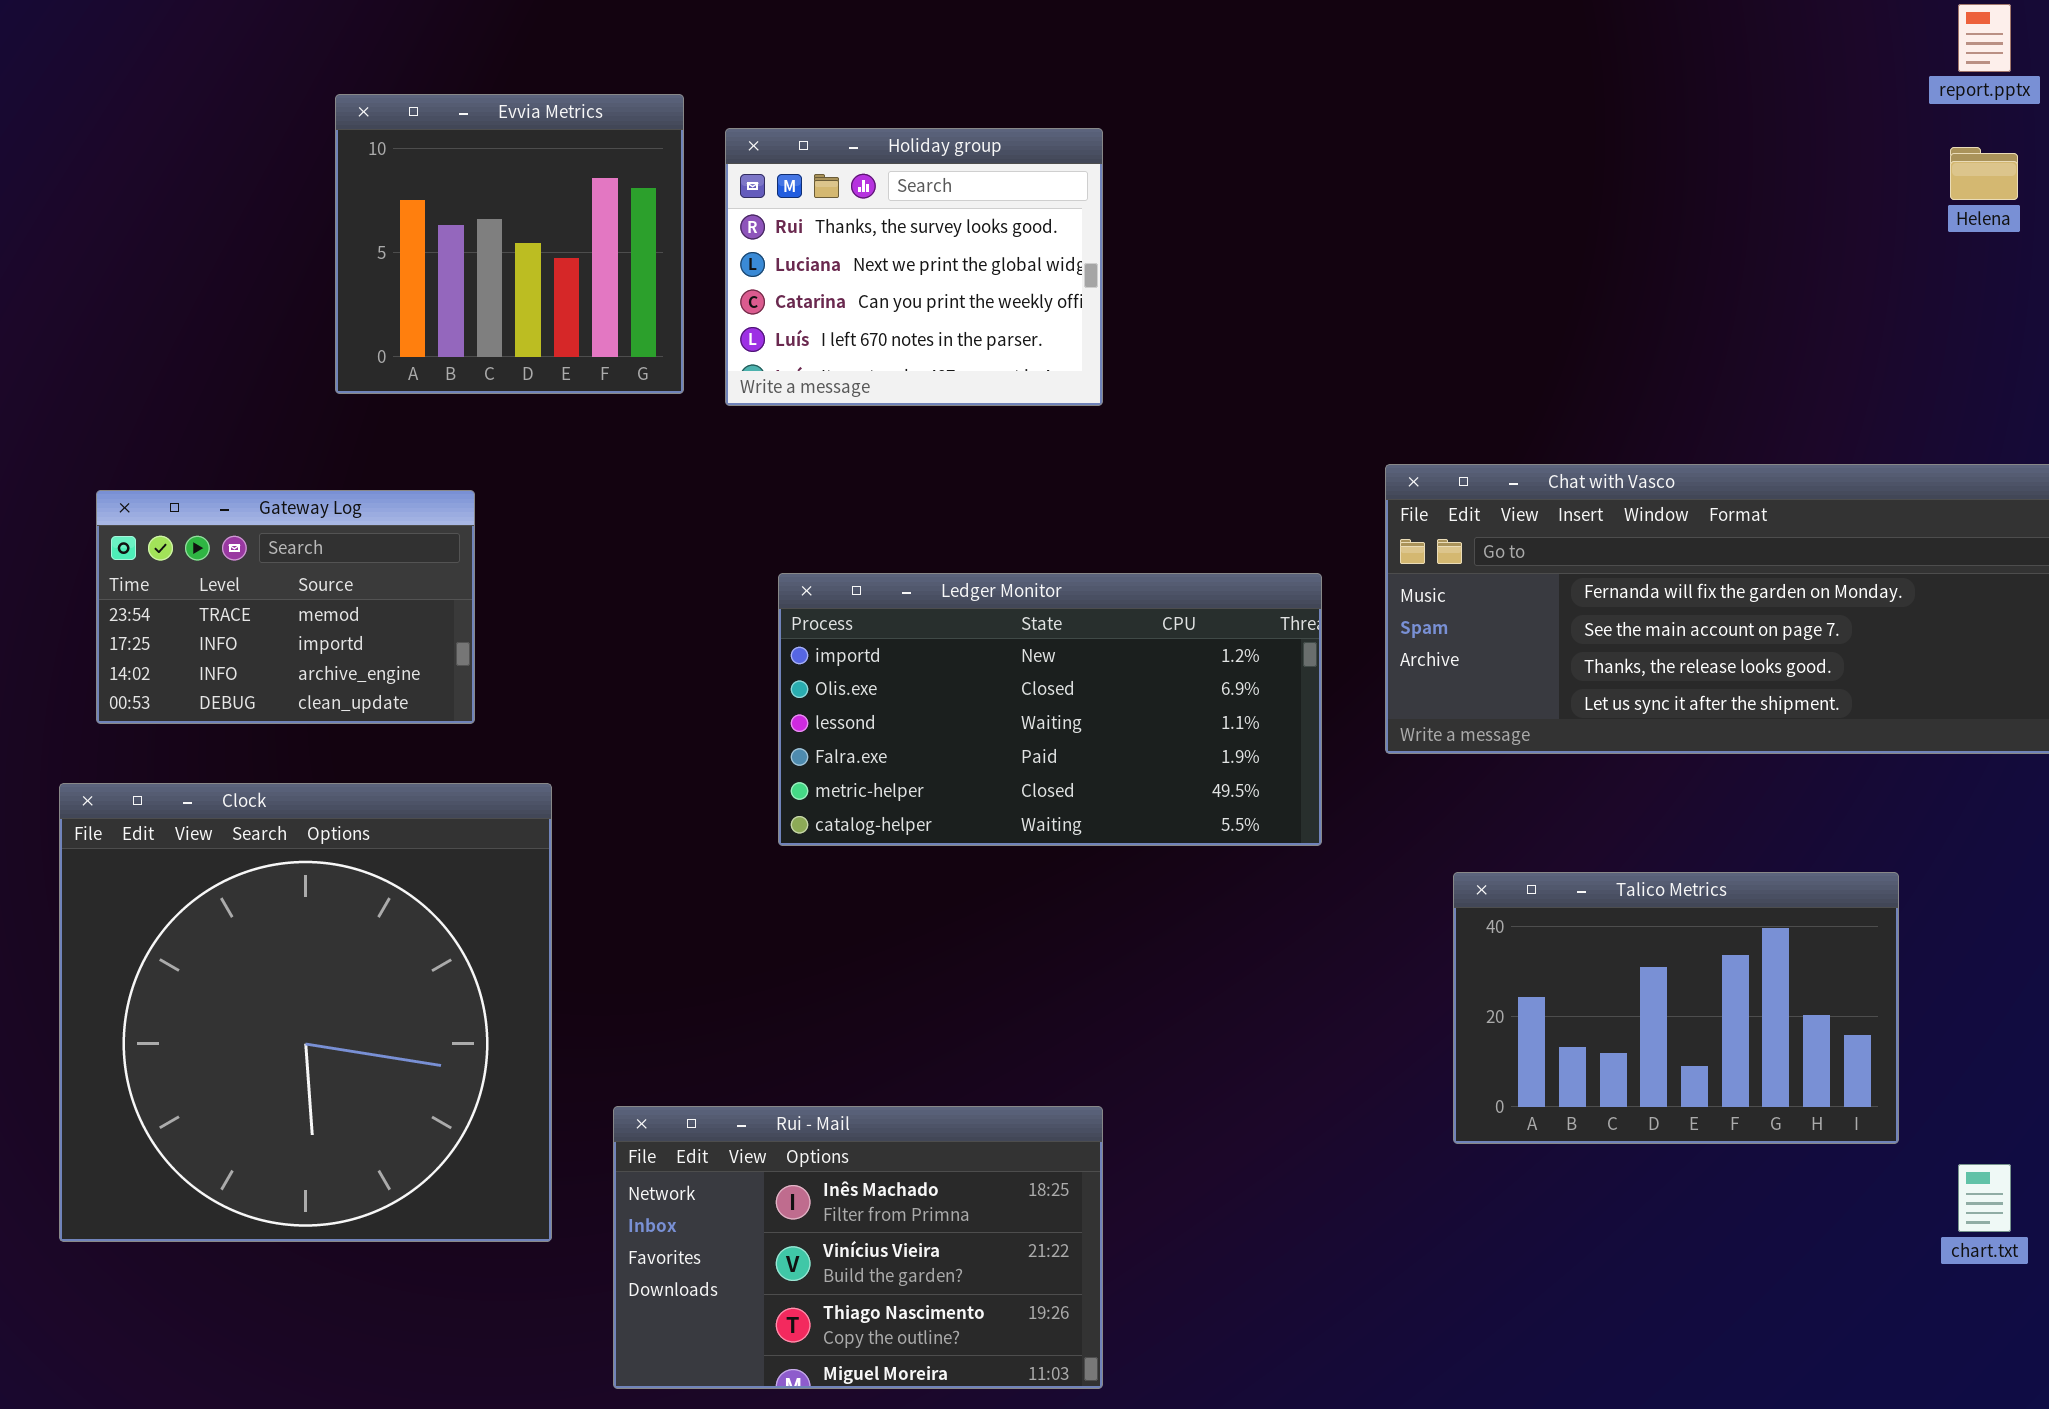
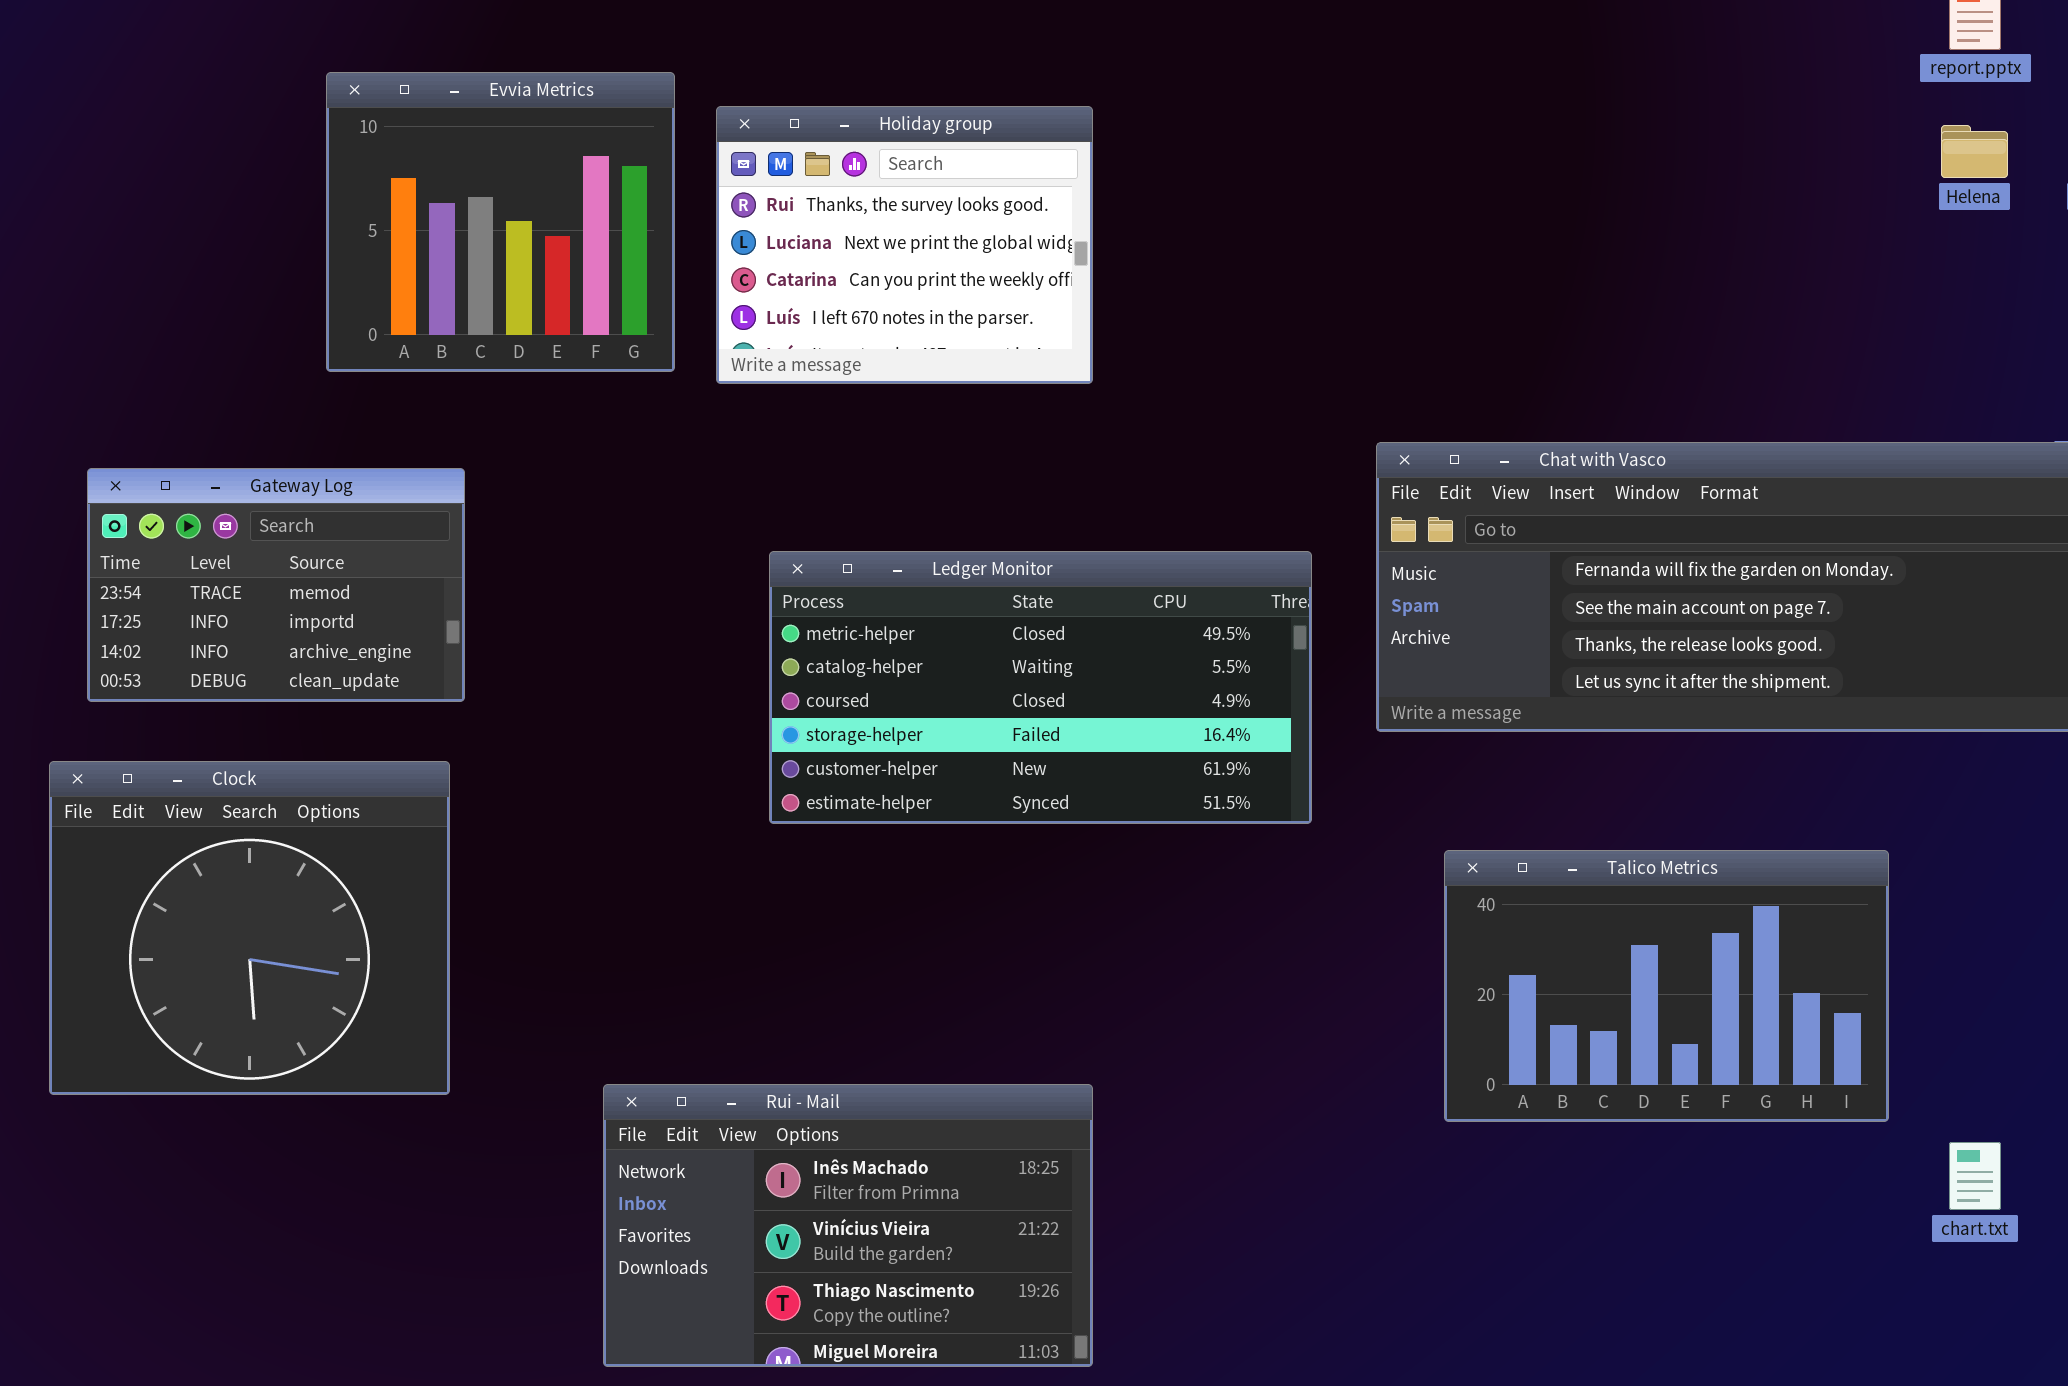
Ledger Monitor: [778,573,1322,846] -> [769,551,1312,824], scrolled down 4 rows
Clock: [59,783,552,1242] -> [49,761,450,1095], resized

